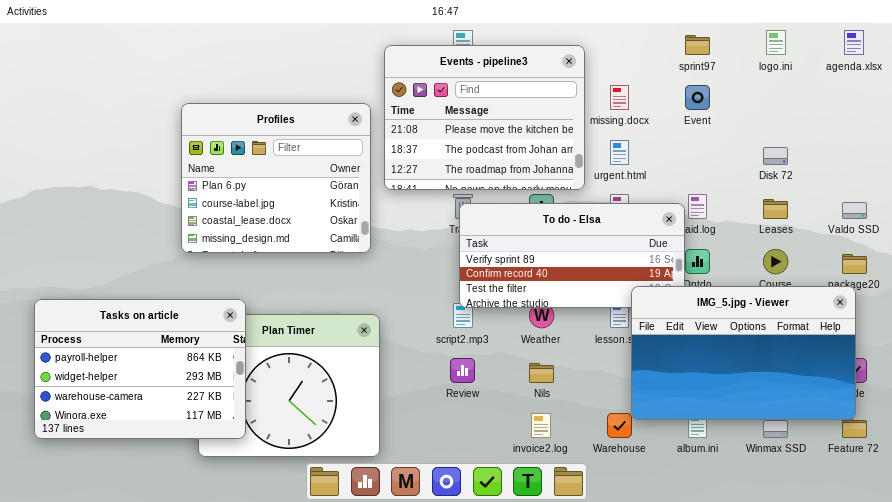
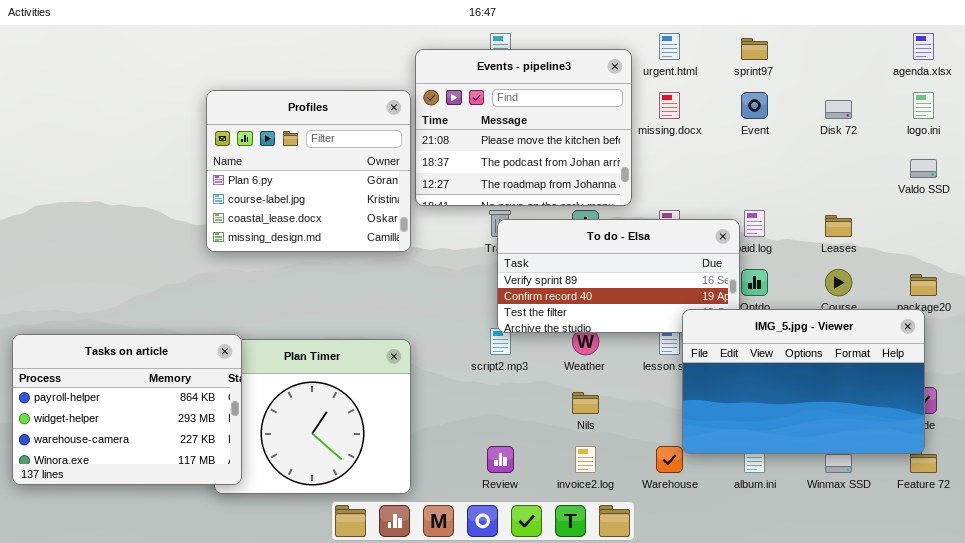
logo.ini: [766,30,786,55] -> [913,92,934,119], moved
Profiles: [181,103,371,253] -> [206,90,411,252], moved
urgent.html: [610,140,629,165] -> [659,33,680,60], moved
Disk 72: [763,147,788,165] -> [825,100,852,119], moved
Valdo SSD: [842,202,867,219] -> [910,159,937,178], moved
Tasks on article: [34,299,246,439] -> [12,334,242,485], moved
Review: [450,358,475,383] -> [487,446,514,473], moved

